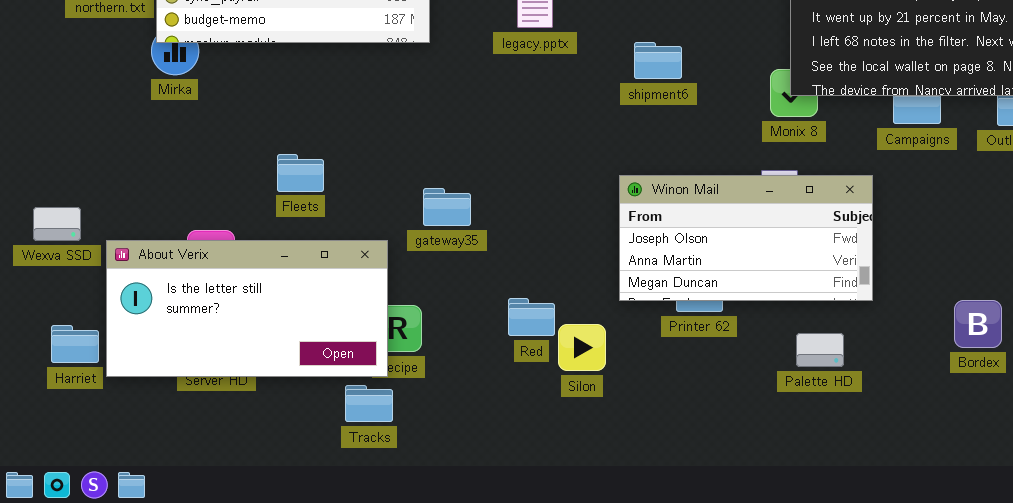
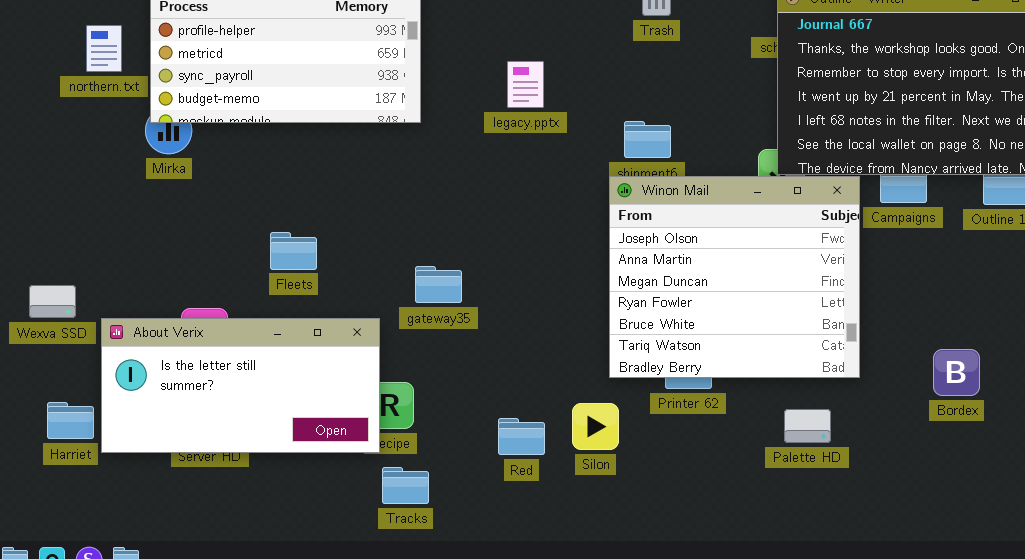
Winon Mail: [619,175,873,301] -> [609,176,860,378], resized
Red: [508,298,555,336] -> [498,418,545,455], moved
Bordex: [954,300,1002,348] -> [933,349,980,396], moved
Silon: [558,324,606,371] -> [572,403,619,450], moved
Tracks: [345,385,393,422] -> [382,467,429,504], moved

